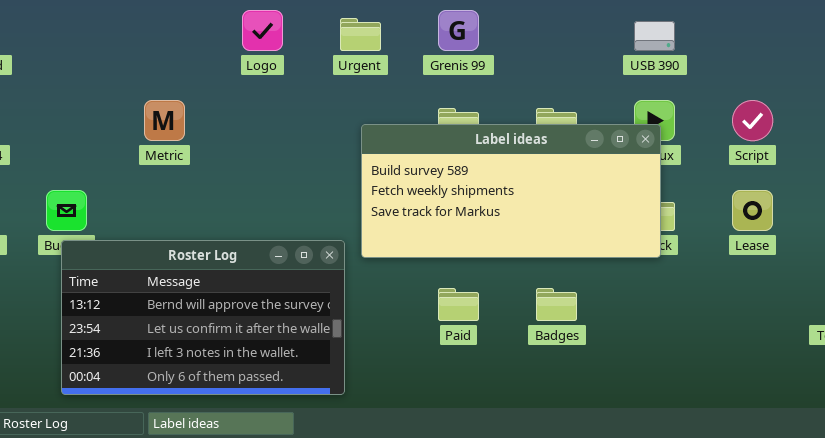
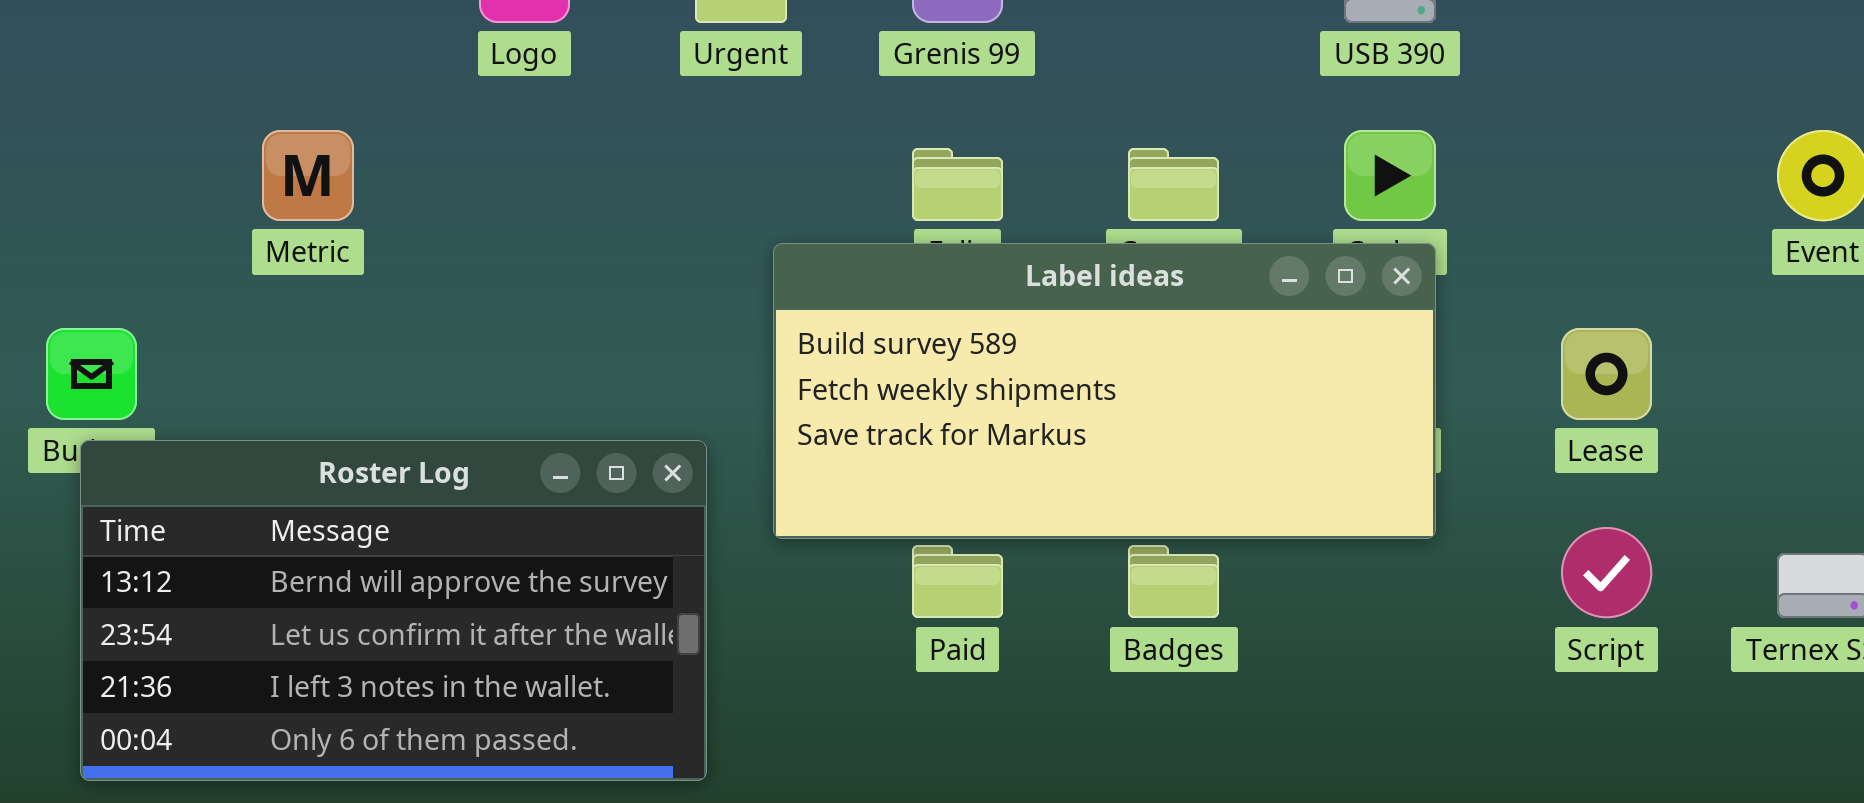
Script: [732,100,773,141] -> [1561,527,1652,618], moved
Label ideas: [361,124,661,258] -> [773,243,1436,539], moved

